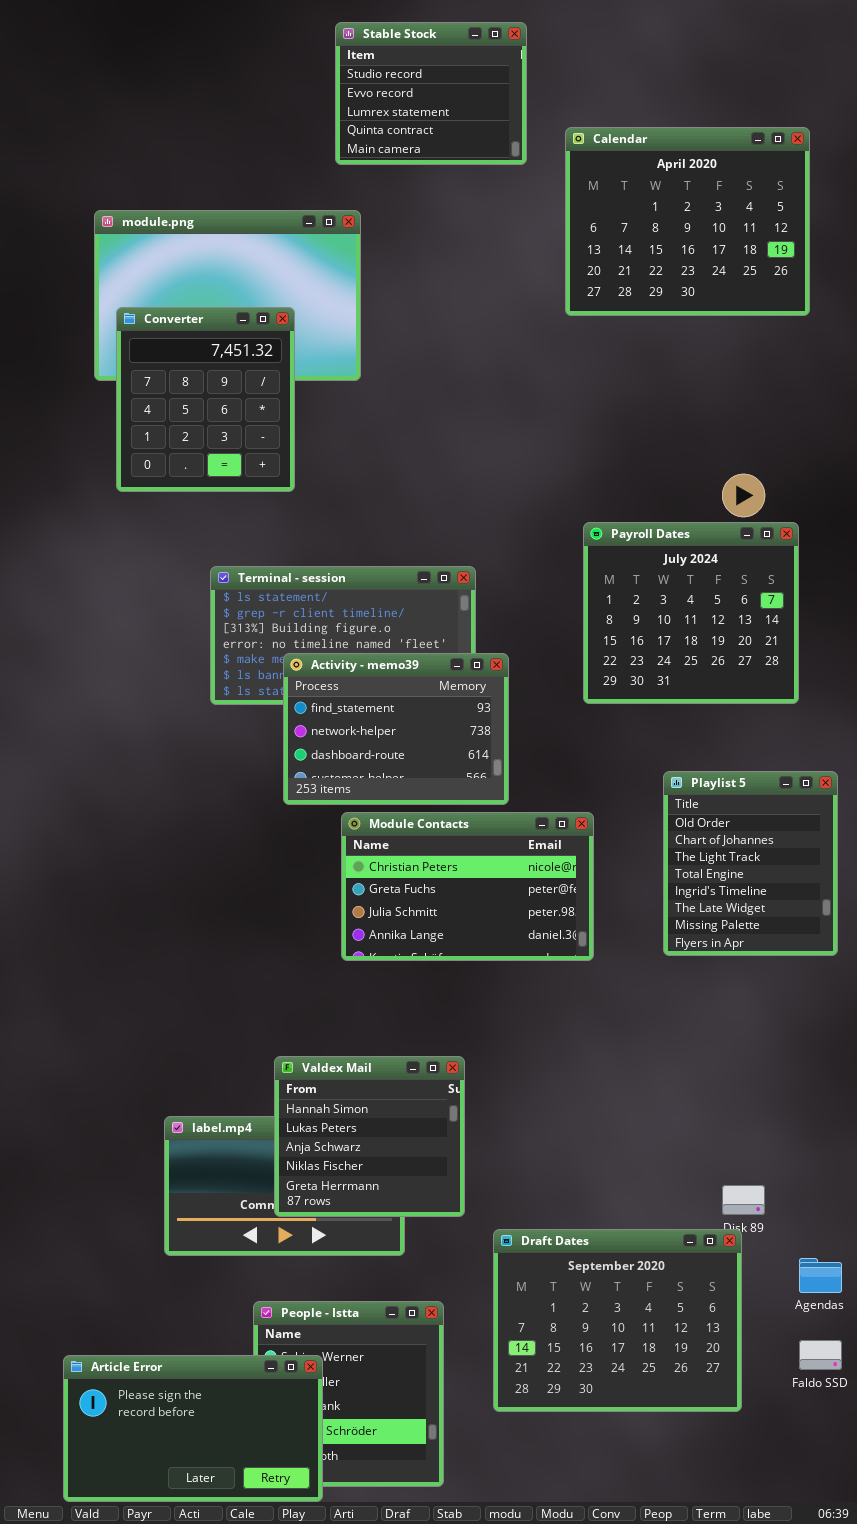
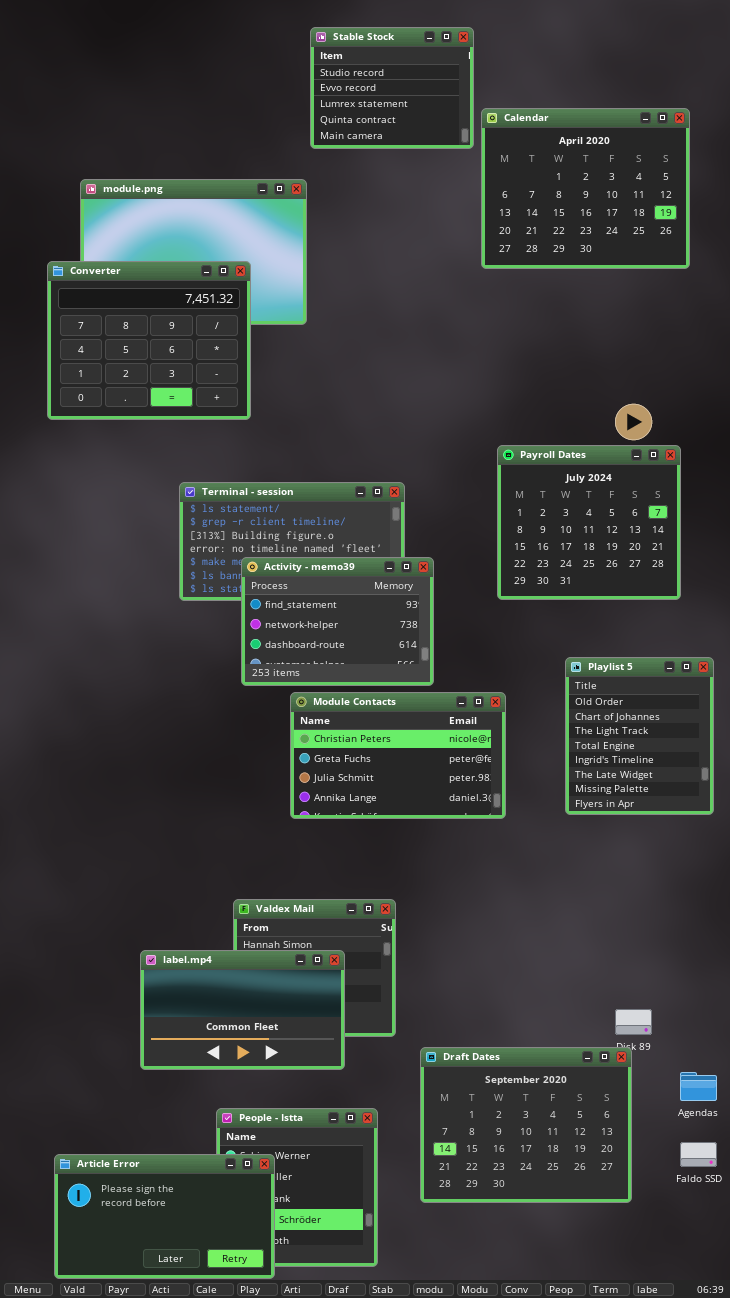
Stable Stock: [335,22,527,165] -> [310,27,474,149], moved
Converter: [116,307,295,492] -> [47,261,251,420], resized
label.mp4: [164,1116,405,1256] -> [140,950,345,1070], raised

